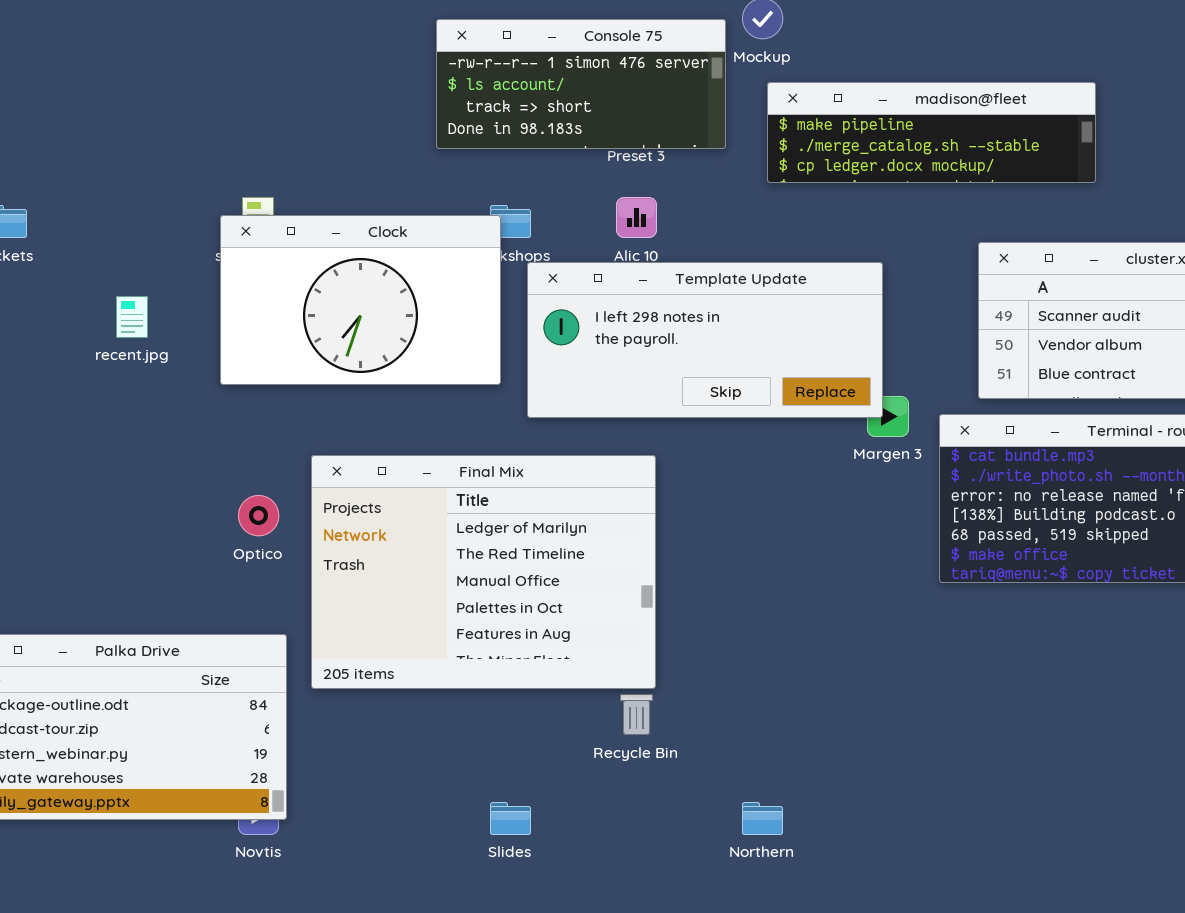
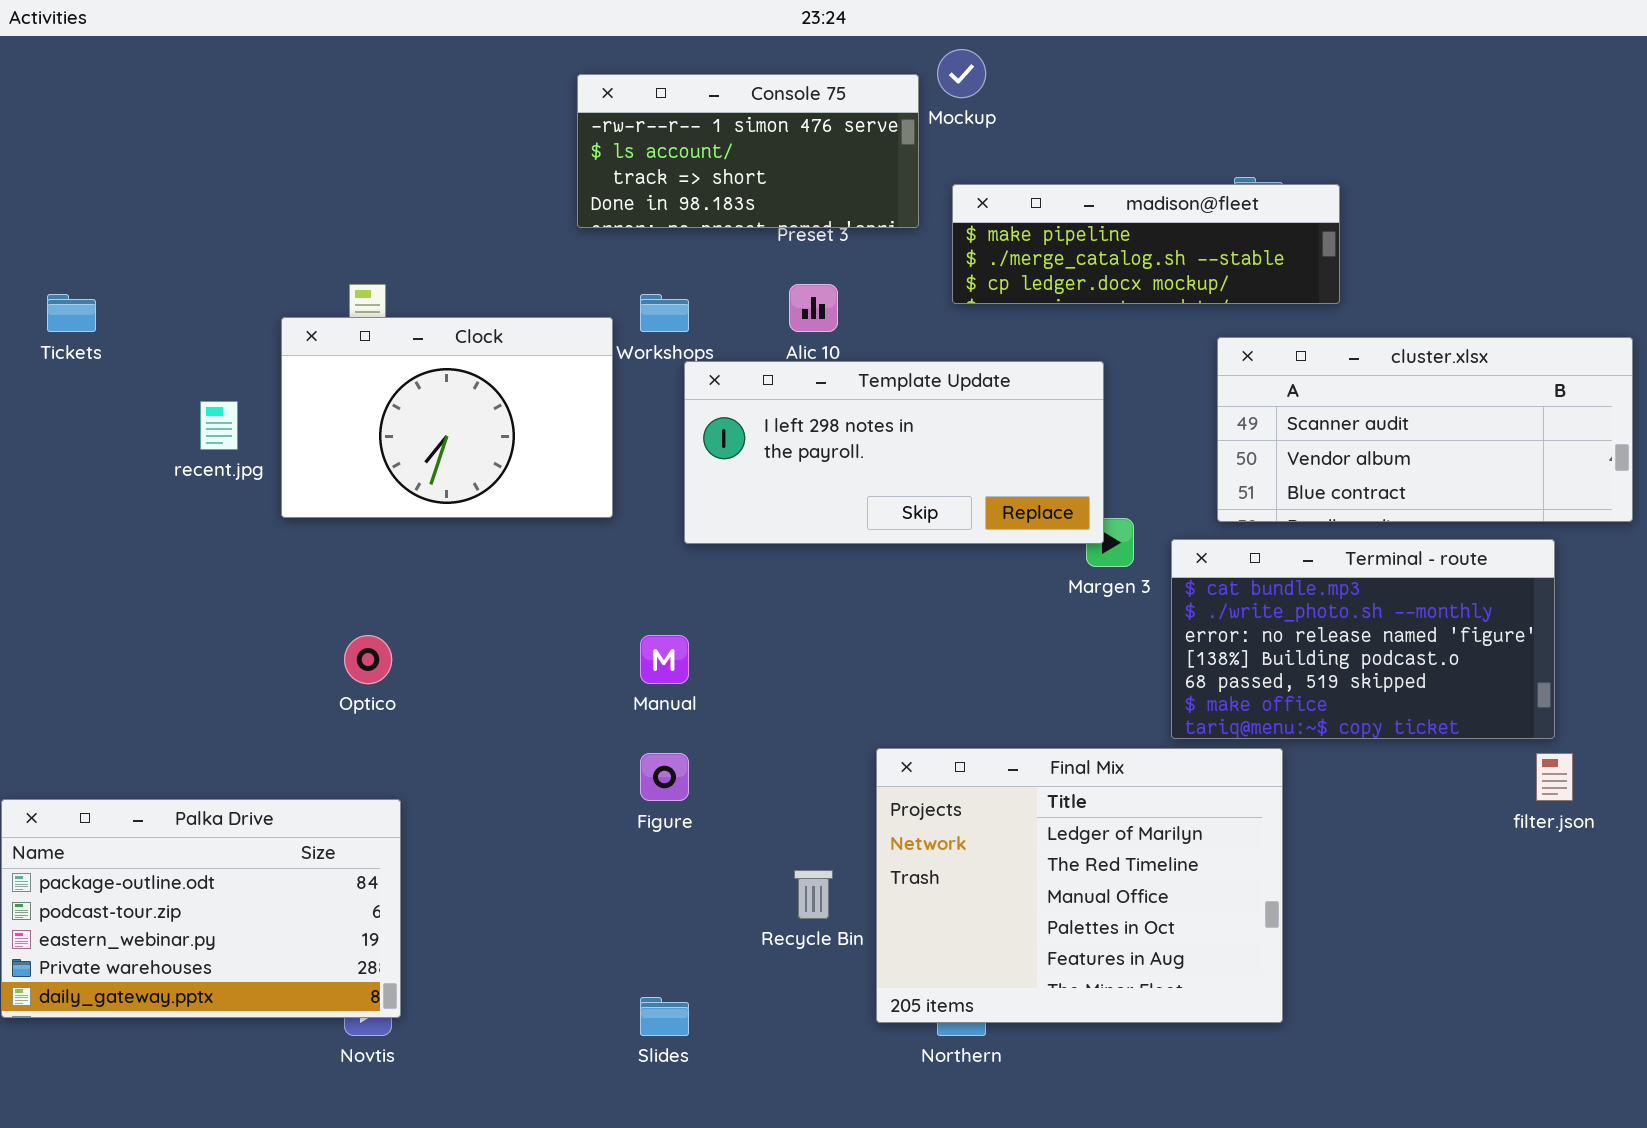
madison@fleet: [767,82,1096,183] -> [952,184,1340,304], moved
Clock: [220,215,501,385] -> [281,317,613,518], moved
Final Mix: [311,455,656,689] -> [876,748,1283,1023], moved

